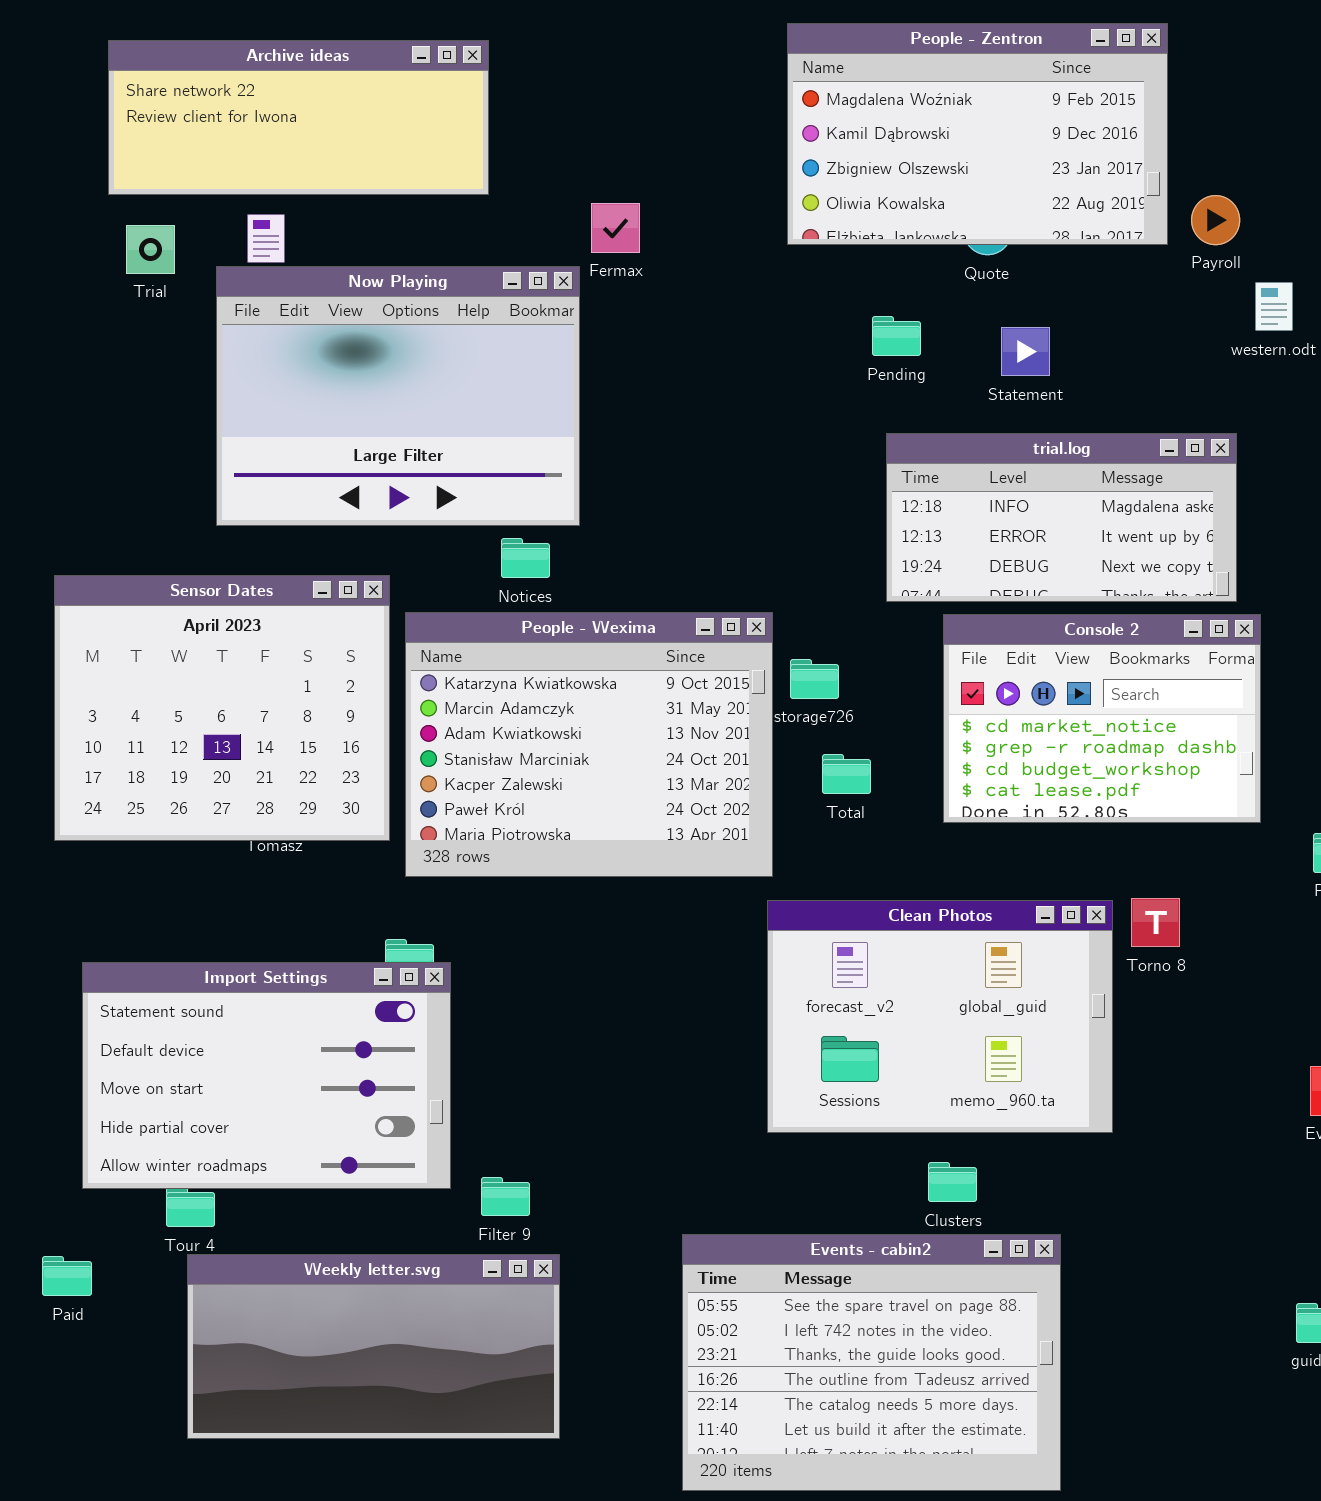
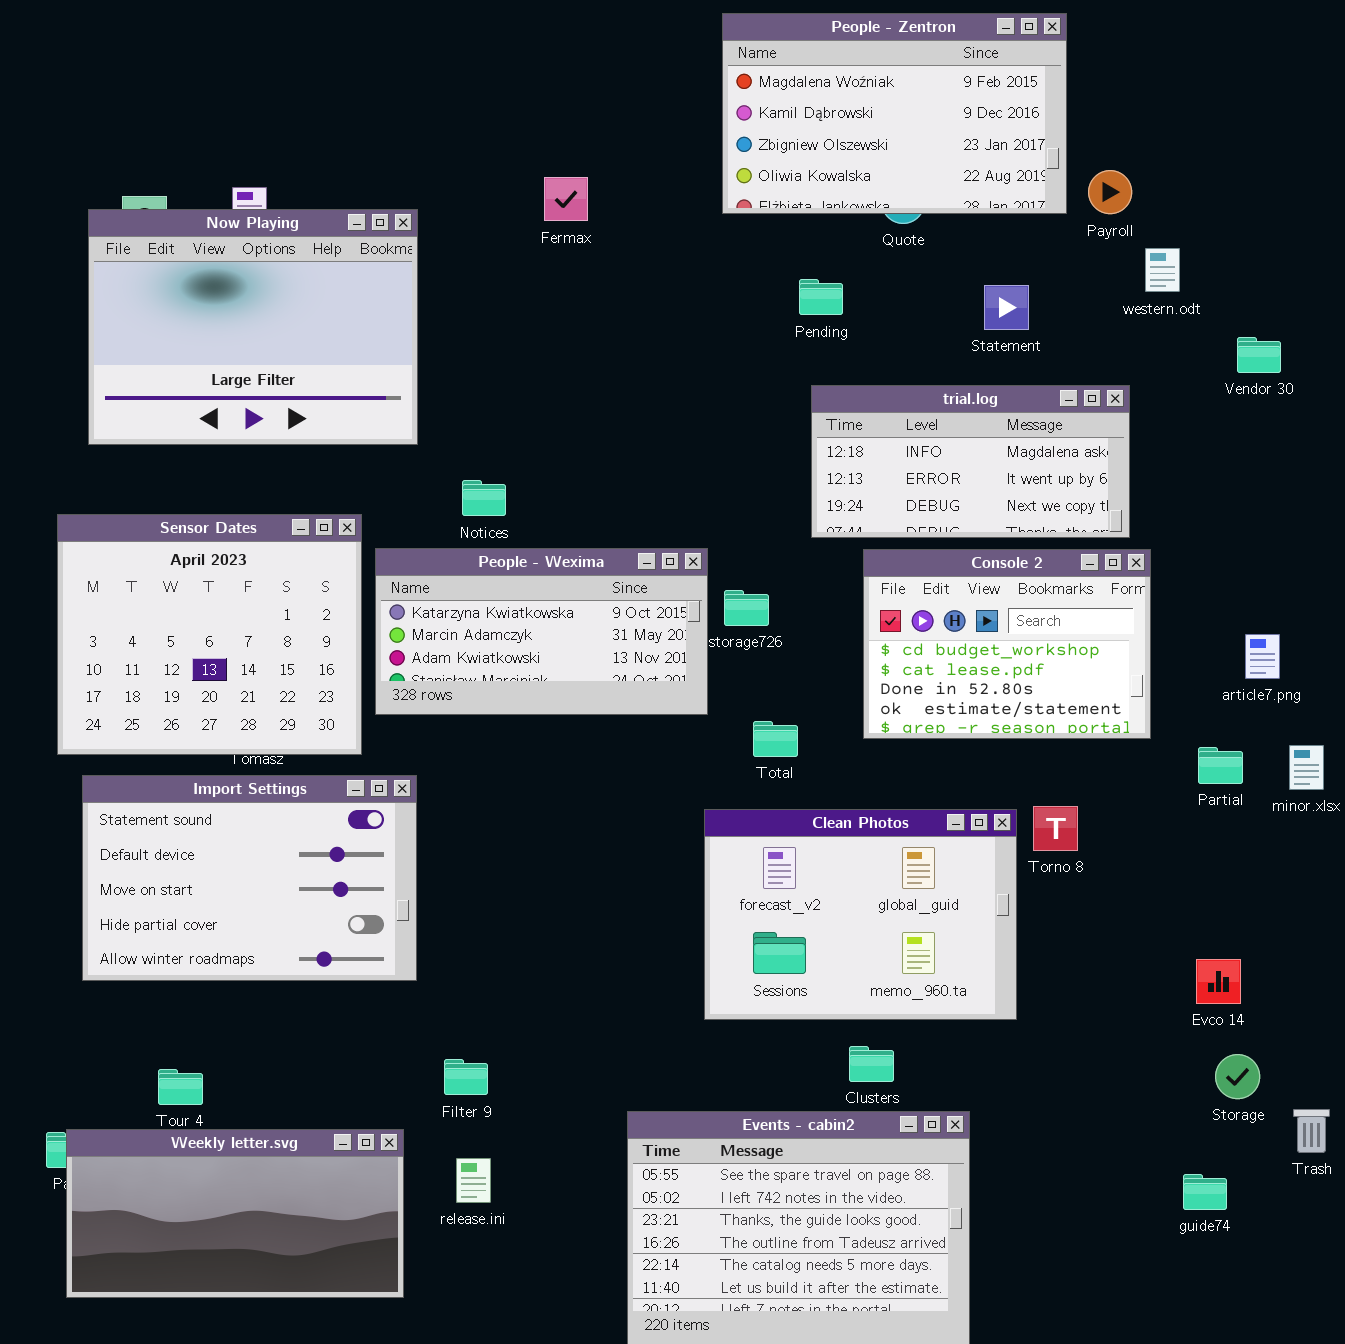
Archive ideas: [108,40,489,195] -> none, closed
Now Playing: [216,266,580,526] -> [88,209,418,445], moved
Statement: [1001,327,1050,376] -> [984,285,1029,330], moved
People - Wexima: [405,612,773,877] -> [375,548,708,715], resized
Console 2: [943,614,1261,823] -> [863,549,1151,739], scrolled down 2 rows
Total: [822,754,871,794] -> [753,721,798,757], moved
Import Settings: [82,962,451,1189] -> [82,775,417,981], moved
Weekly letter.svg: [187,1254,560,1439] -> [66,1129,404,1298], moved

